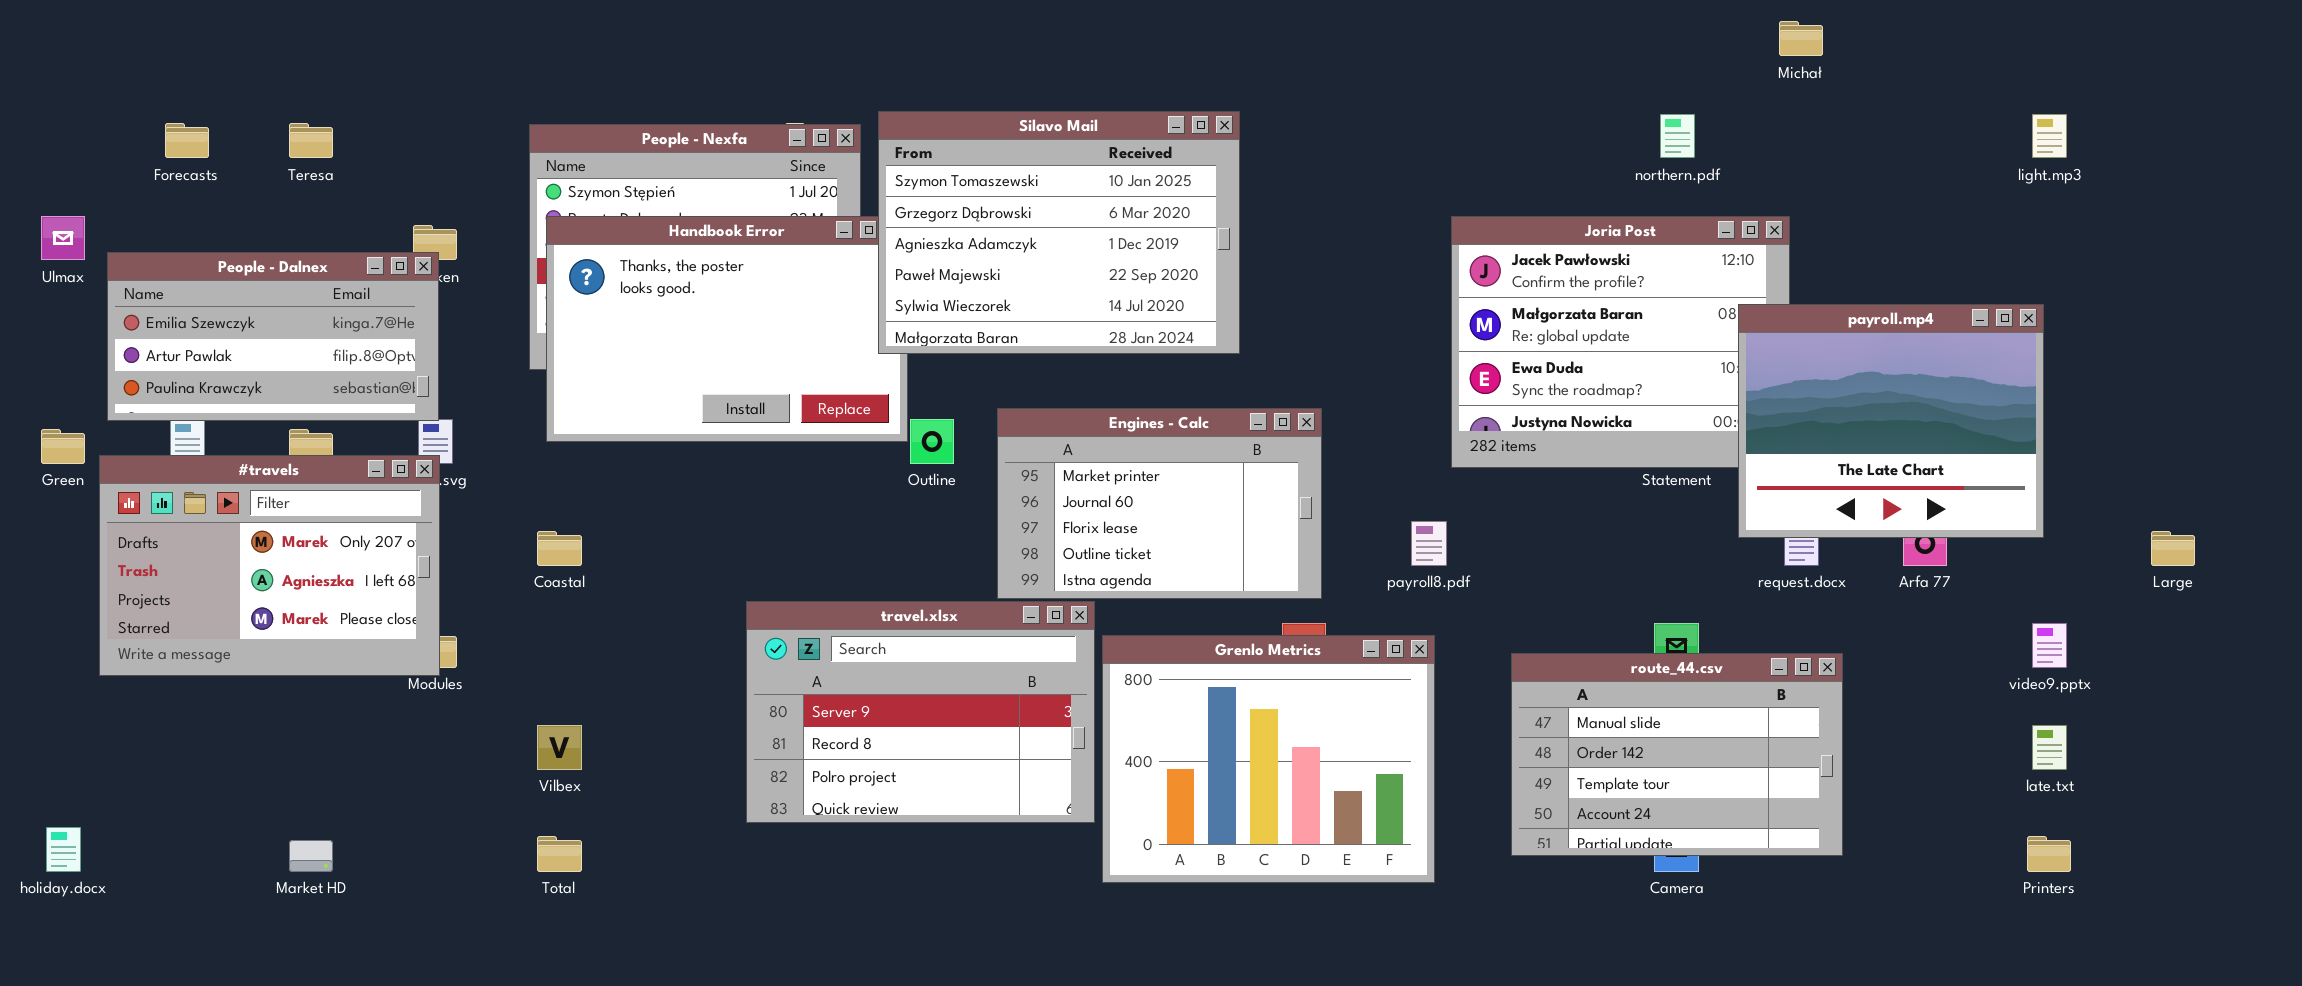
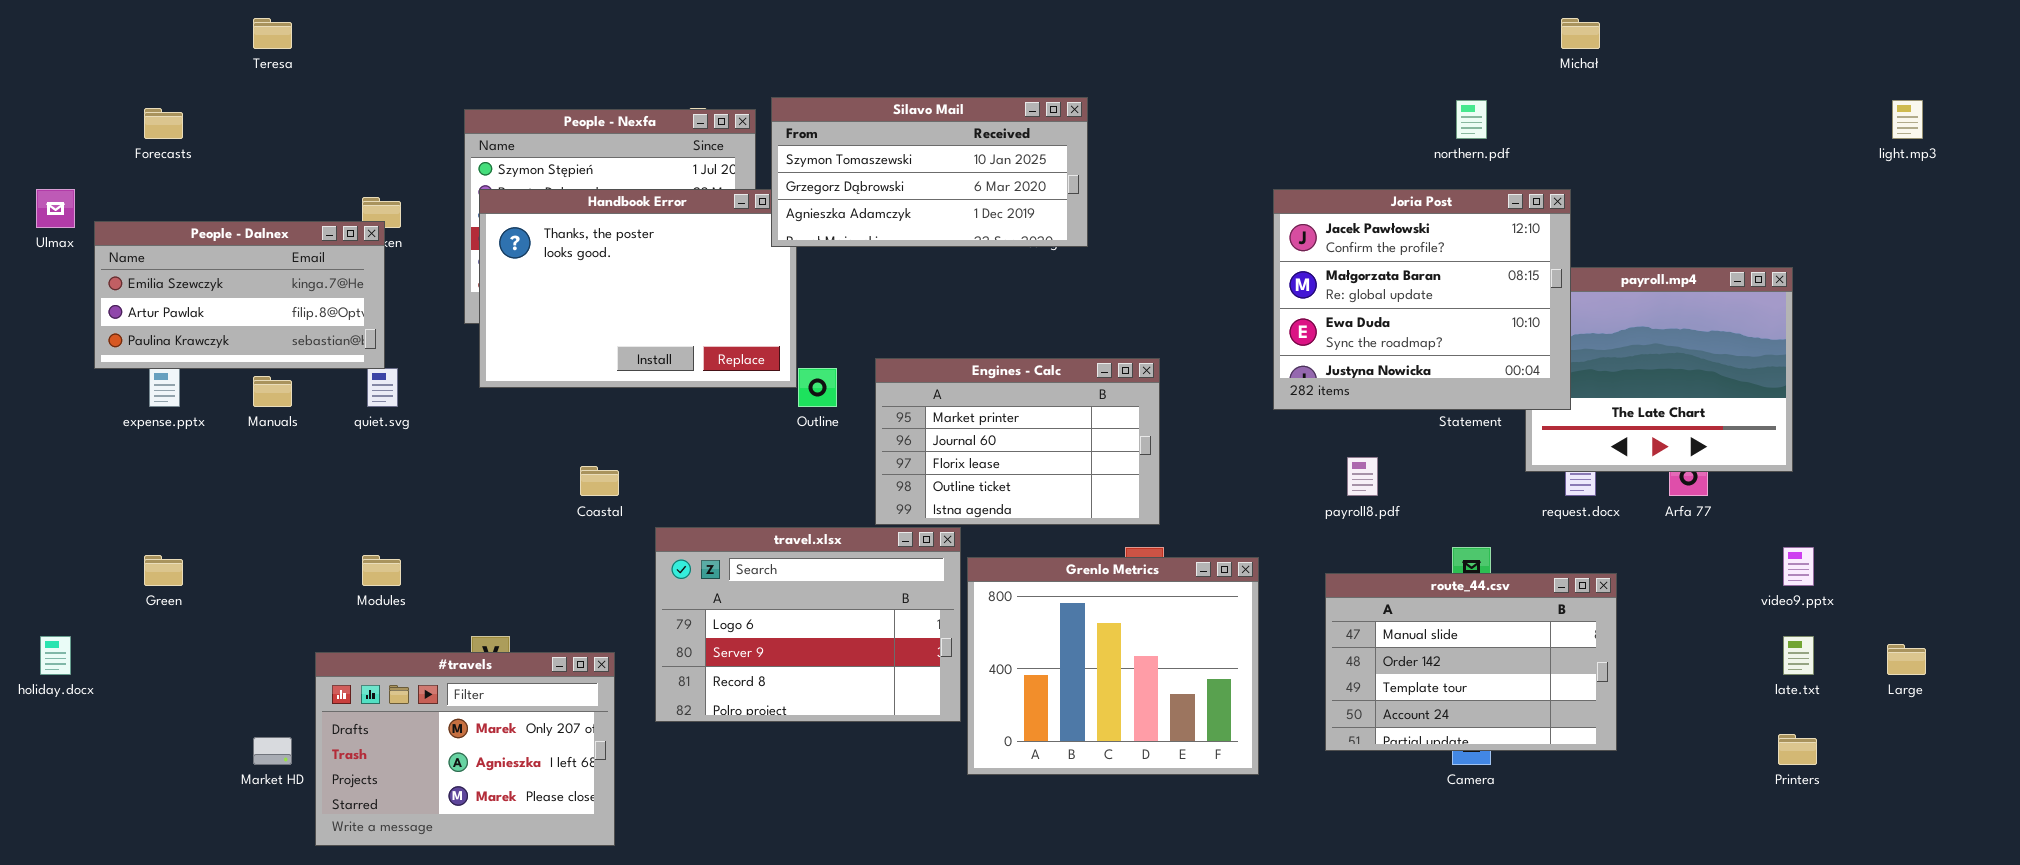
Silavo Mail: [878,111,1240,354] -> [771,97,1088,247], resized
light.mp3: [2032,114,2067,158] -> [1892,100,1923,139], moved
Teresa: [289,123,333,158] -> [253,18,292,49], moved
Joria Post: [1451,216,1790,468] -> [1273,189,1571,410], raised
Green: [41,429,85,464] -> [144,555,183,586], moved
#travels: [99,455,440,676] -> [315,652,615,846], moved
payroll8.pdf: [1411,521,1447,566] -> [1347,457,1378,496], moved
Coastal: [537,531,582,566] -> [580,466,619,496], moved
Large: [2151,531,2195,566] -> [1887,644,1926,675], moved
travel.xlsx: [746,601,1095,823] -> [655,527,961,722], scrolled up 1 row
holiday.docx: [46,827,81,872] -> [40,636,71,675], moved

